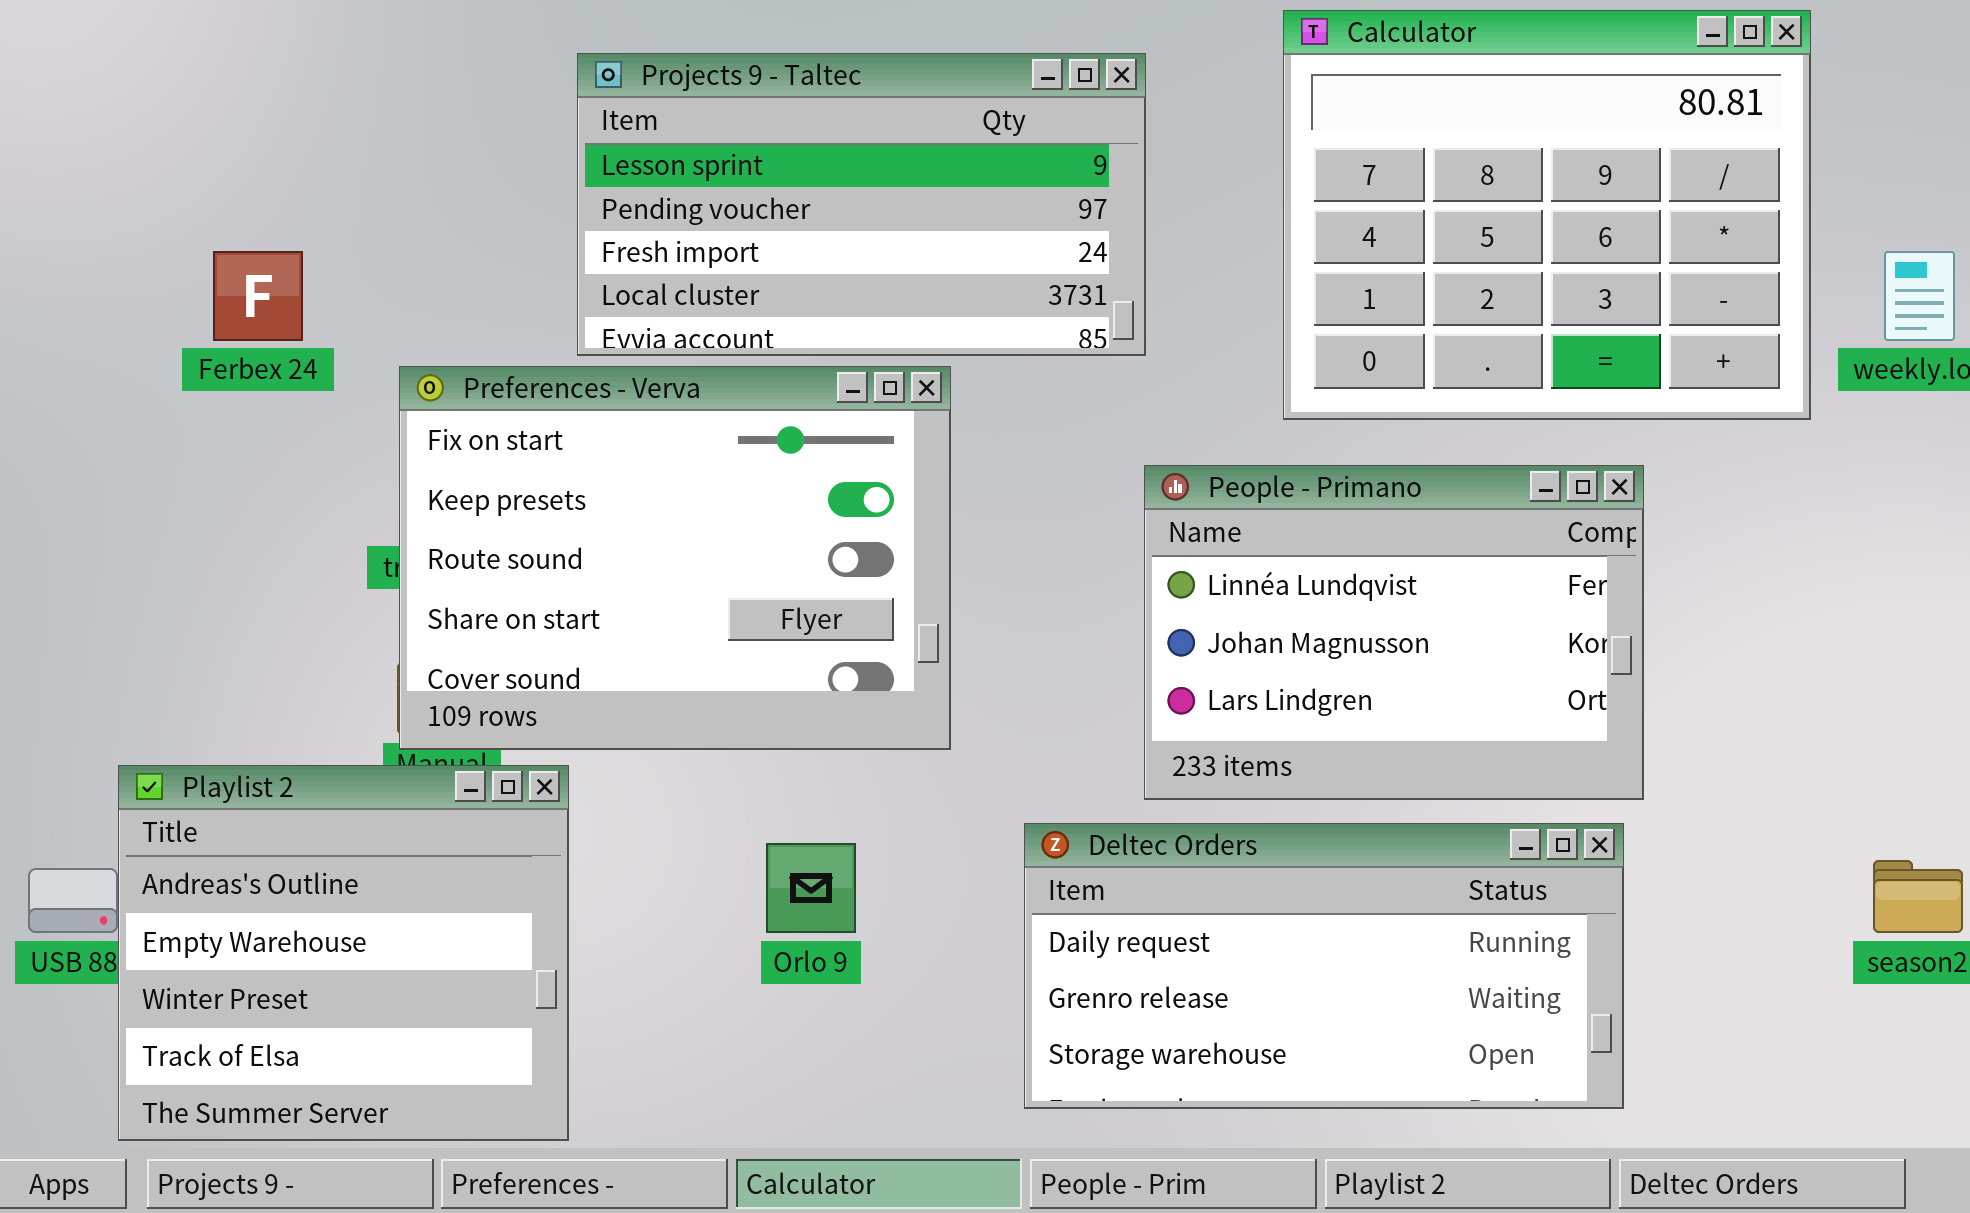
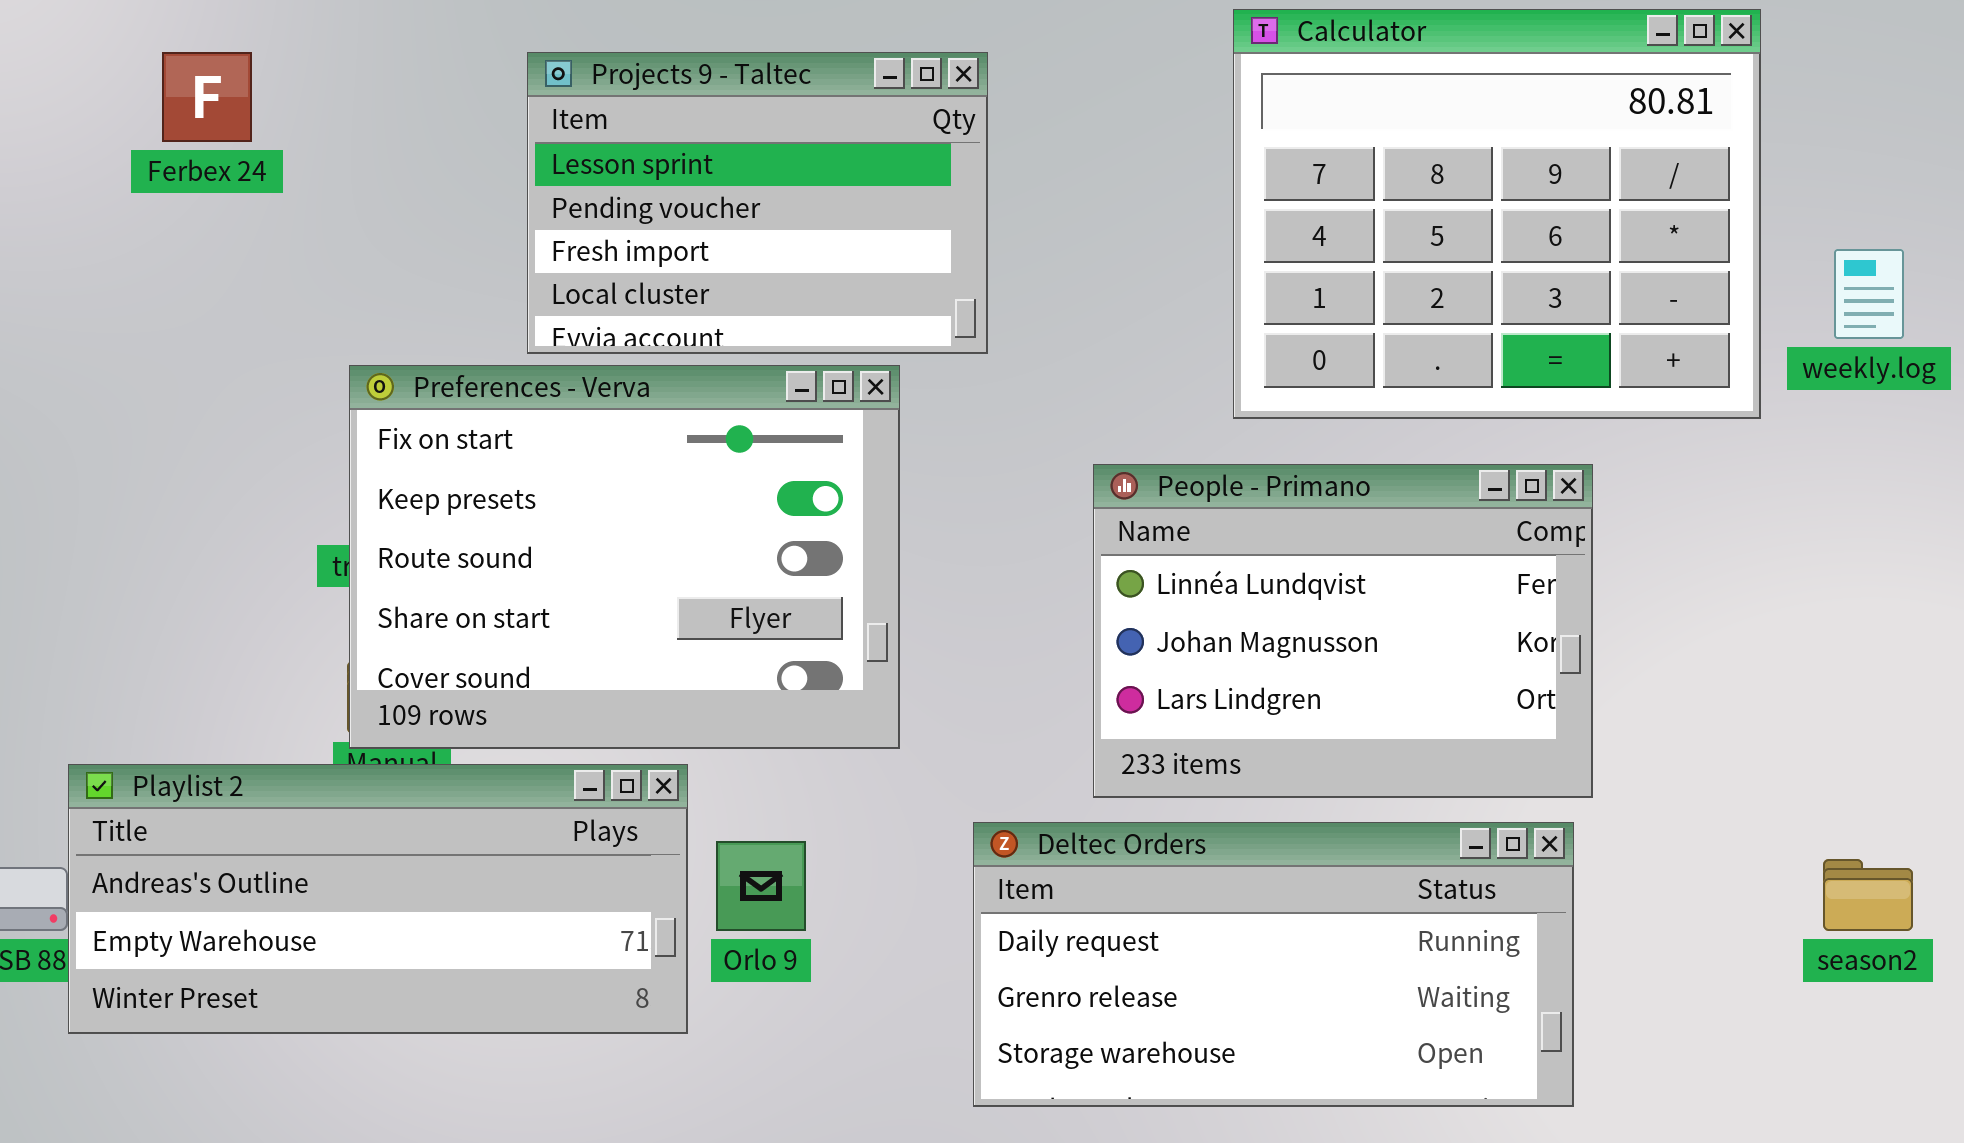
Projects 9 - Taltec: [577,53,1146,356] -> [527,52,988,354], resized
Ferbex 24: [213,251,303,341] -> [162,52,252,142], moved
Playlist 2: [118,765,569,1141] -> [68,764,688,1034], resized

